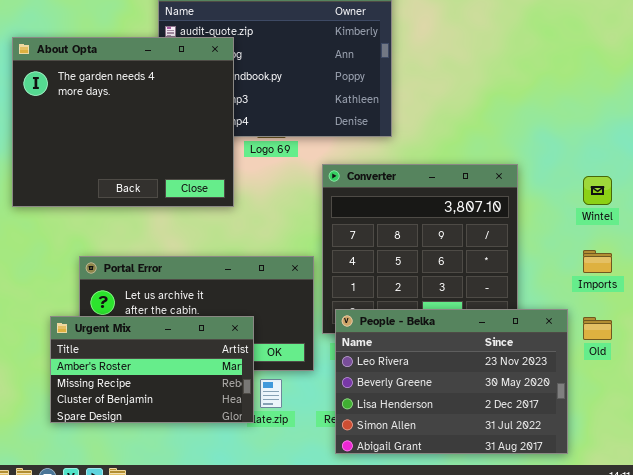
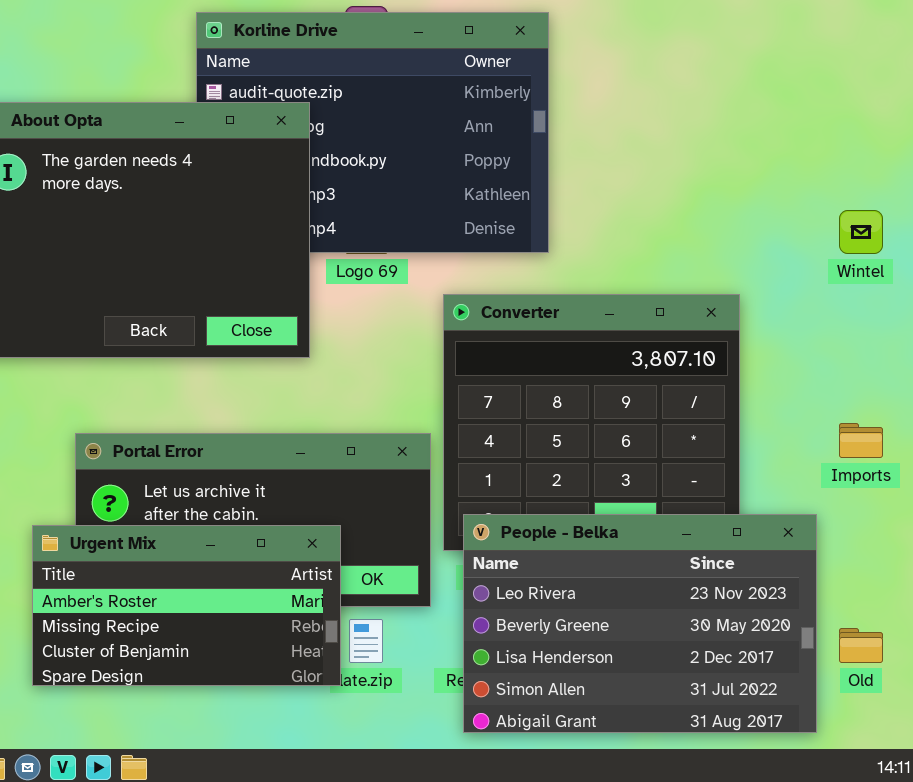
Wintel: [583,176,612,205] -> [839,210,883,254], moved
Old: [583,317,612,340] -> [839,628,883,663], moved

